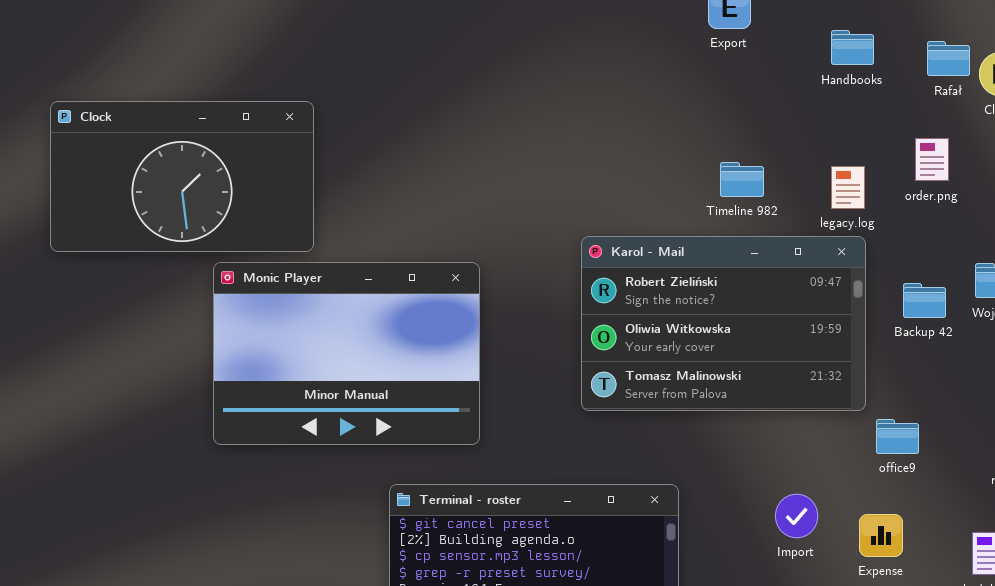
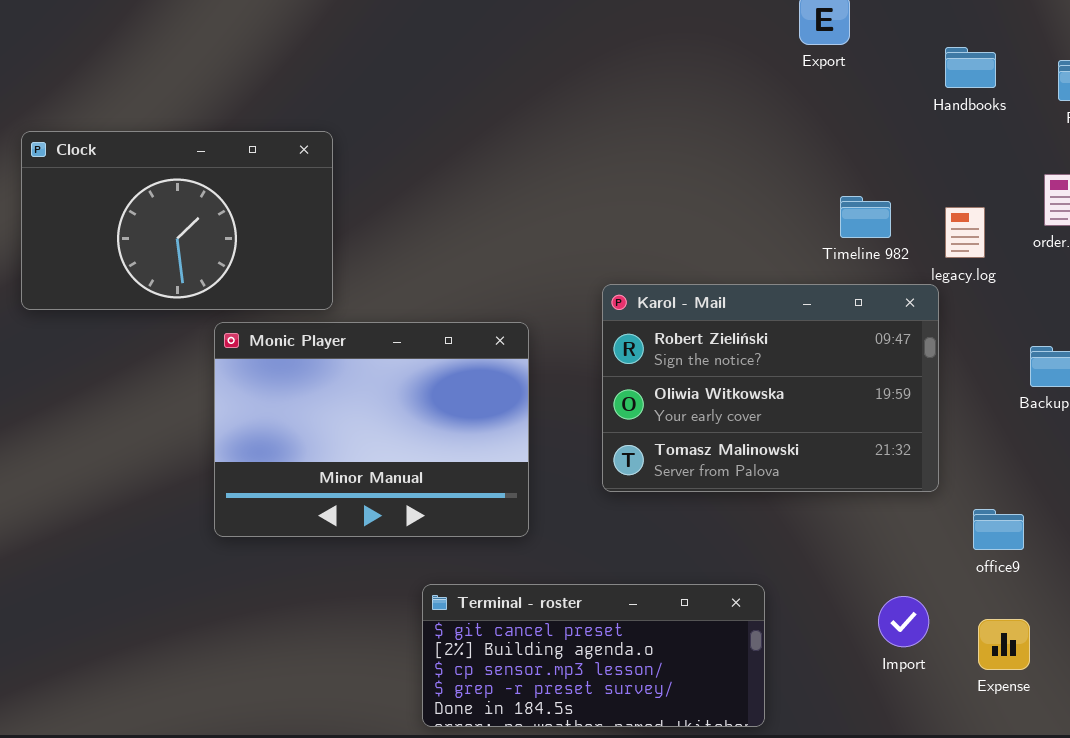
Timeline 982: [720,162,764,197] -> [840,196,891,238], moved
Karol - Mail: [581,236,866,411] -> [602,284,939,492], moved
office9: [876,419,919,454] -> [973,509,1024,550], moved

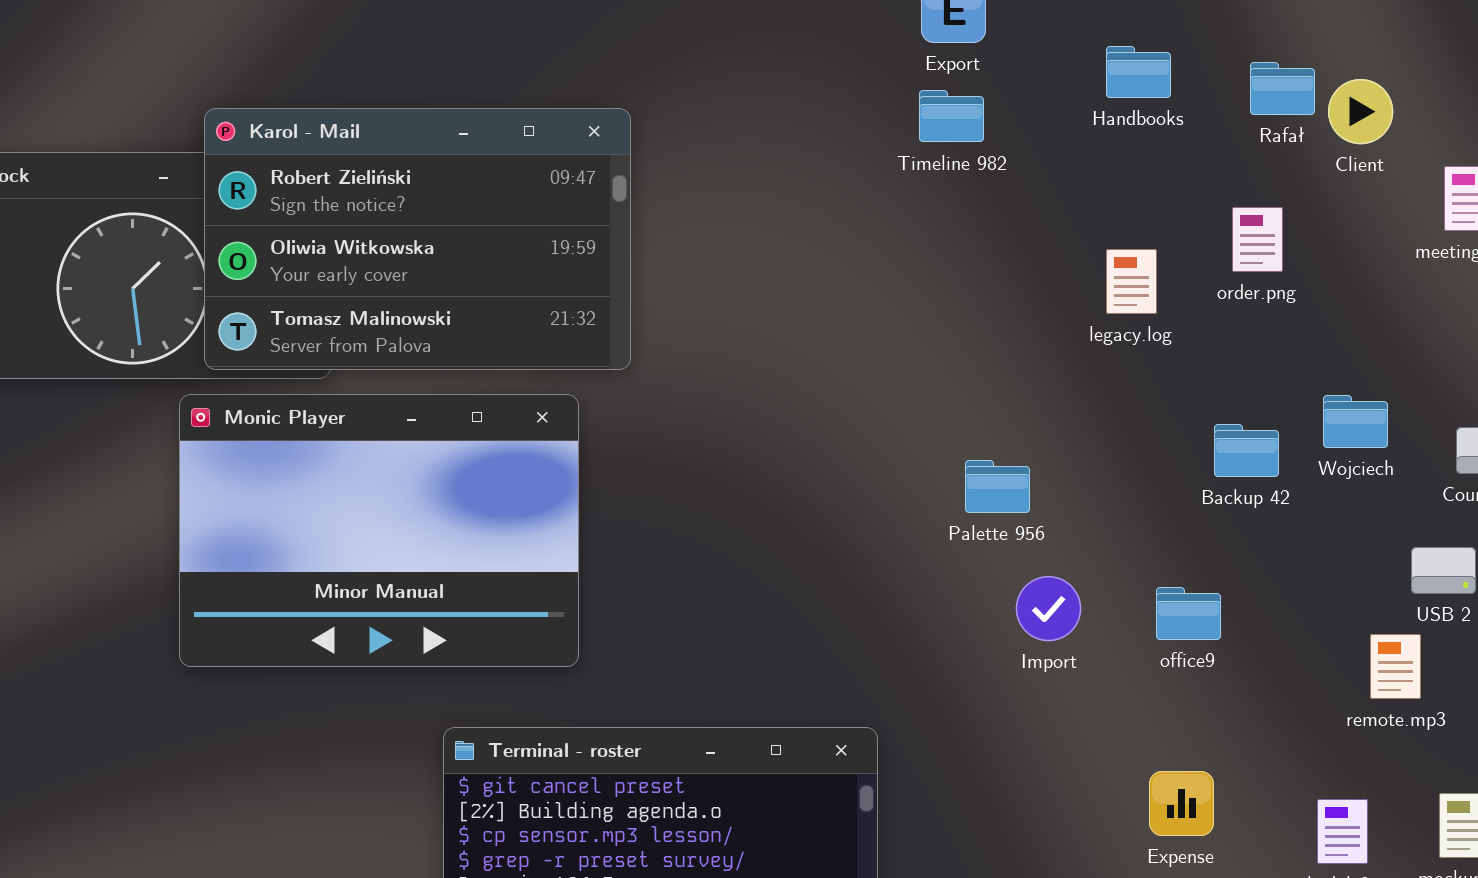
Timeline 982: [840,196,891,238] -> [919,90,984,142], moved
Karol - Mail: [602,284,939,492] -> [204,108,631,370], moved
office9: [973,509,1024,550] -> [1156,587,1221,640], moved
Import: [878,596,929,647] -> [1016,576,1081,641], moved

